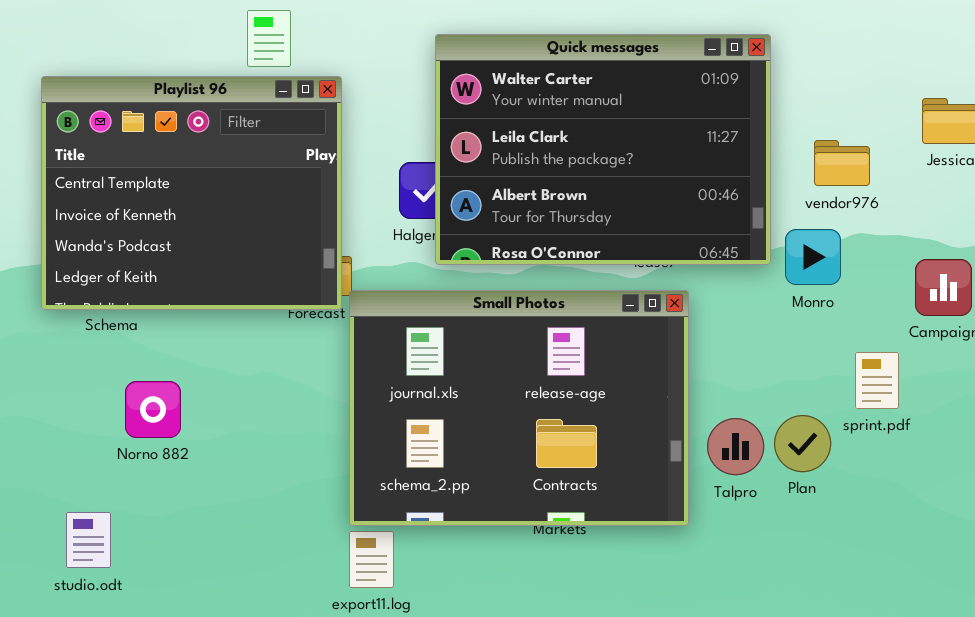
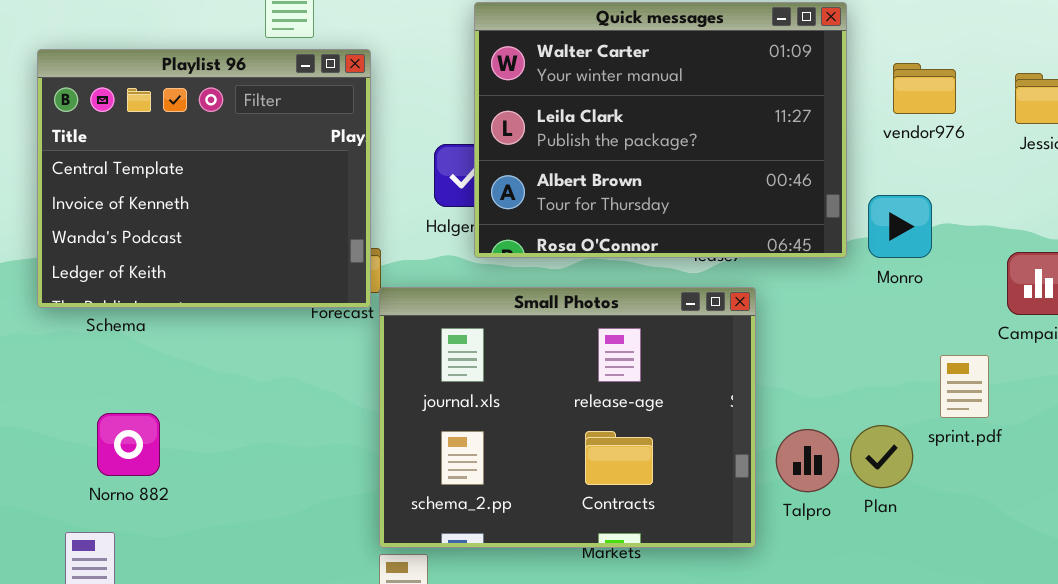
vendor976: [814,140,870,186] -> [893,63,956,114], moved
Monro: [785,229,841,285] -> [868,195,932,258], moved
Norno 882: [125,381,181,438] -> [97,413,160,476], moved

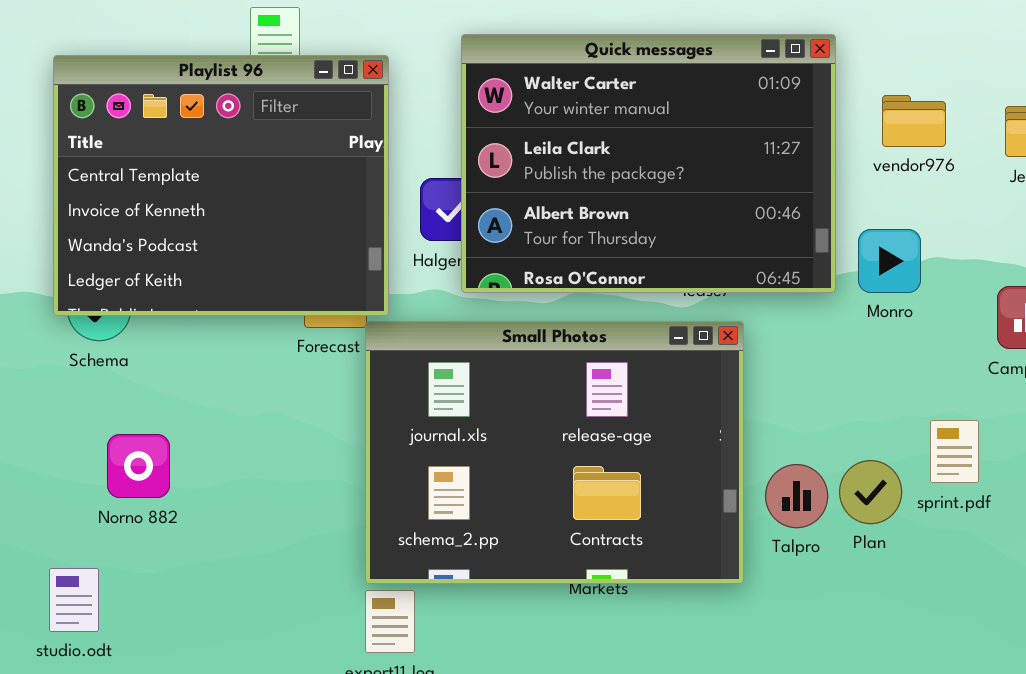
Playlist 96: [37,49,371,308] -> [53,55,389,316], moved
sprint.pdf: [940,355,989,418] -> [930,420,979,483], moved
Norno 882: [97,413,160,476] -> [107,434,170,498], moved

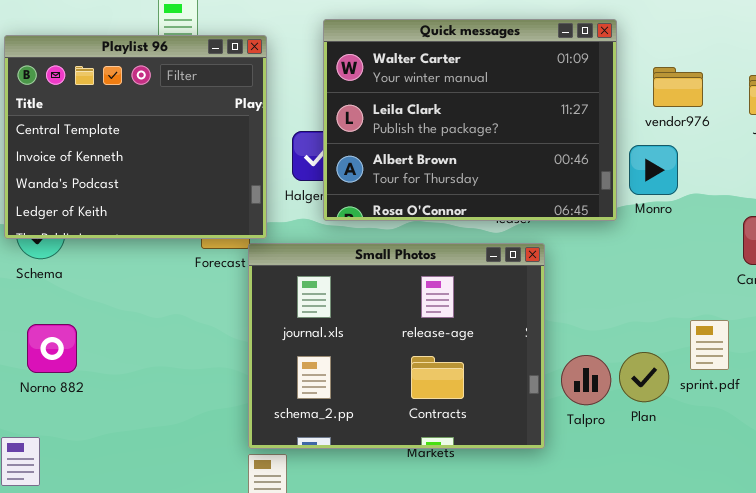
Monro: [858,229,921,293] -> [629,145,678,195], moved
Norno 882: [107,434,170,498] -> [27,324,77,373], moved

